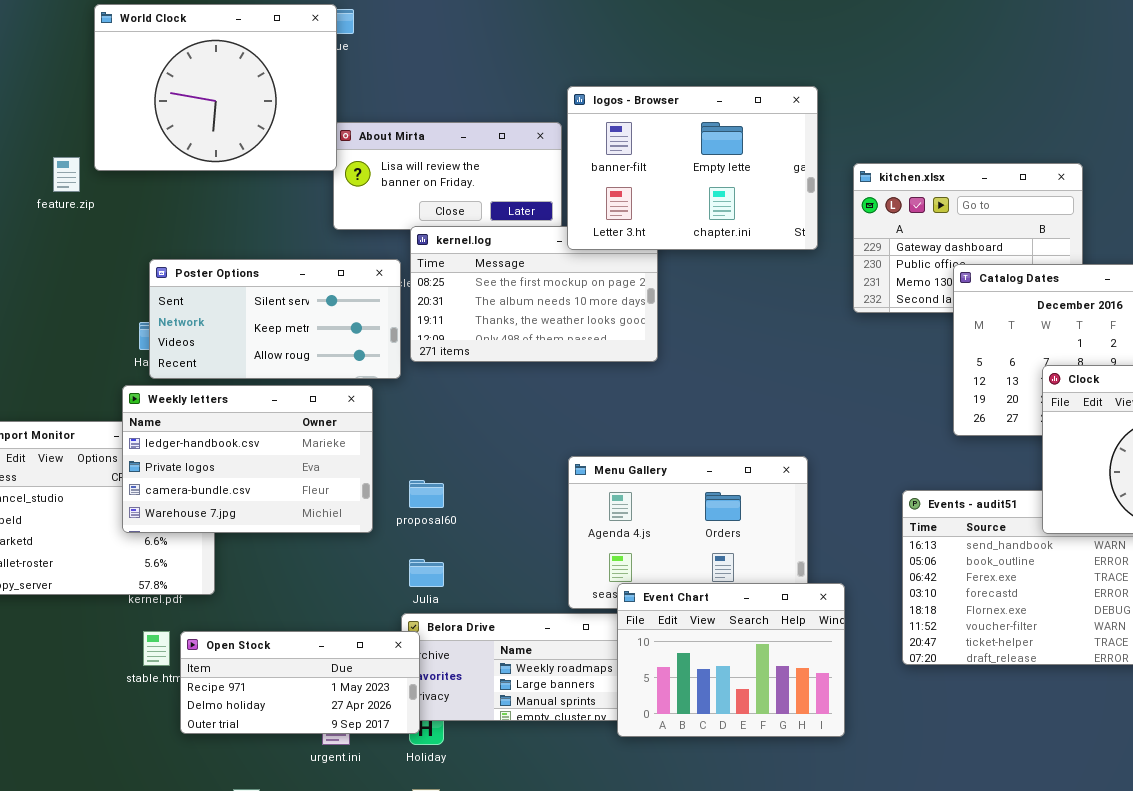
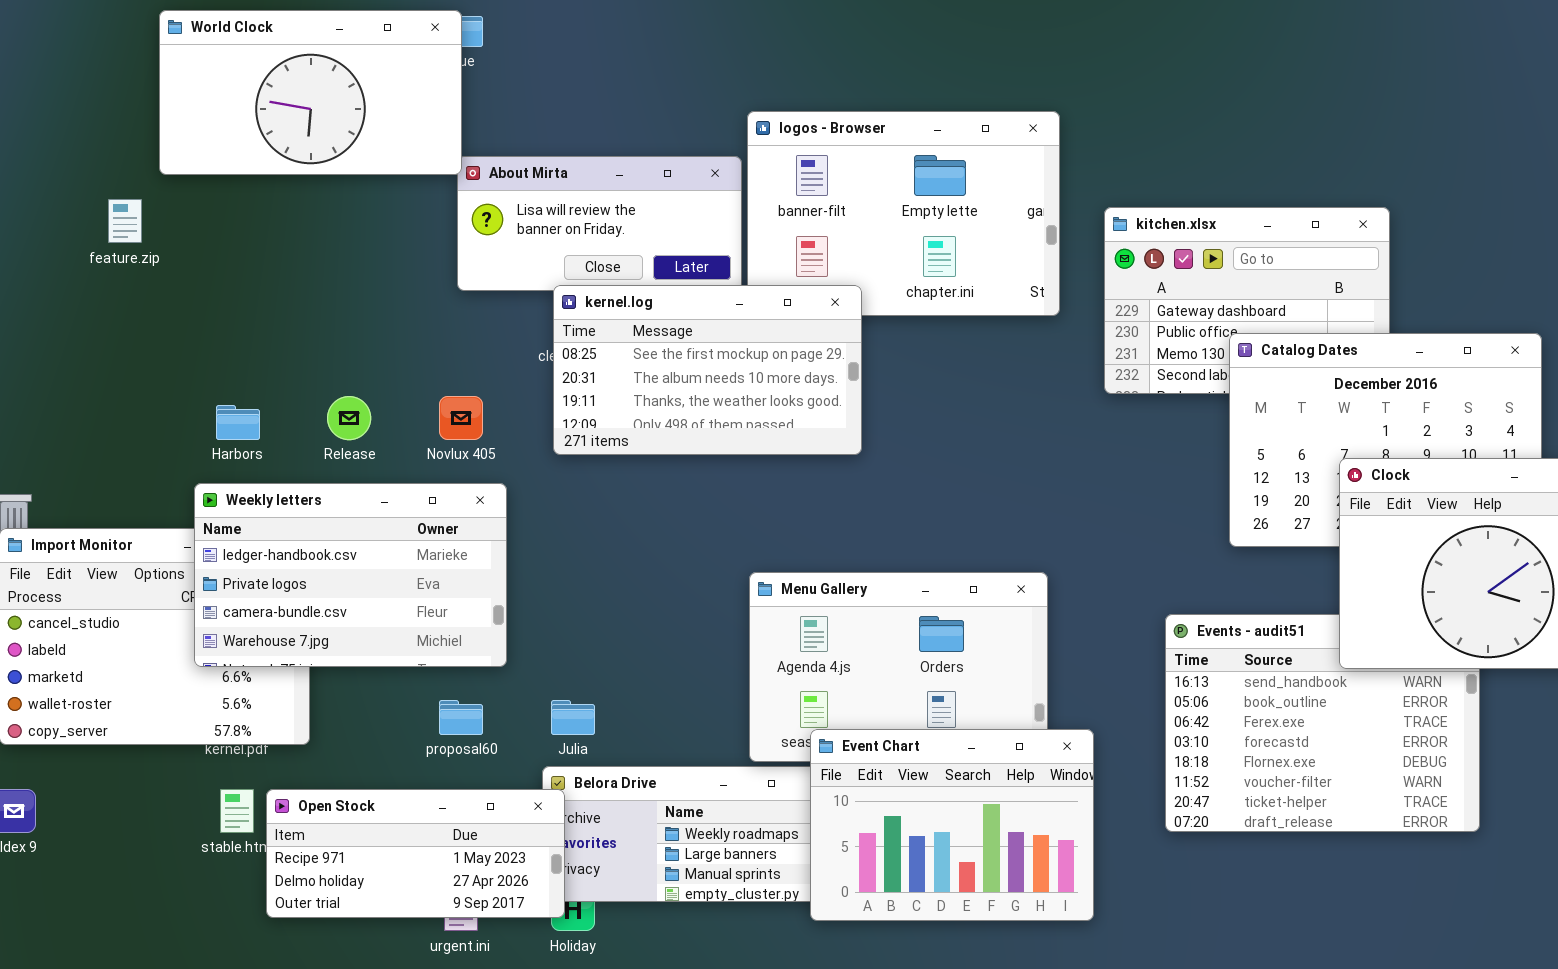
World Clock: [94,4,337,171] -> [159,10,462,175], resized
kernel.log: [410,226,658,362] -> [553,285,862,455], raised
Poster Options: [149,259,401,379] -> none, closed
proposal60: [409,480,444,508] -> [439,700,483,735], moved

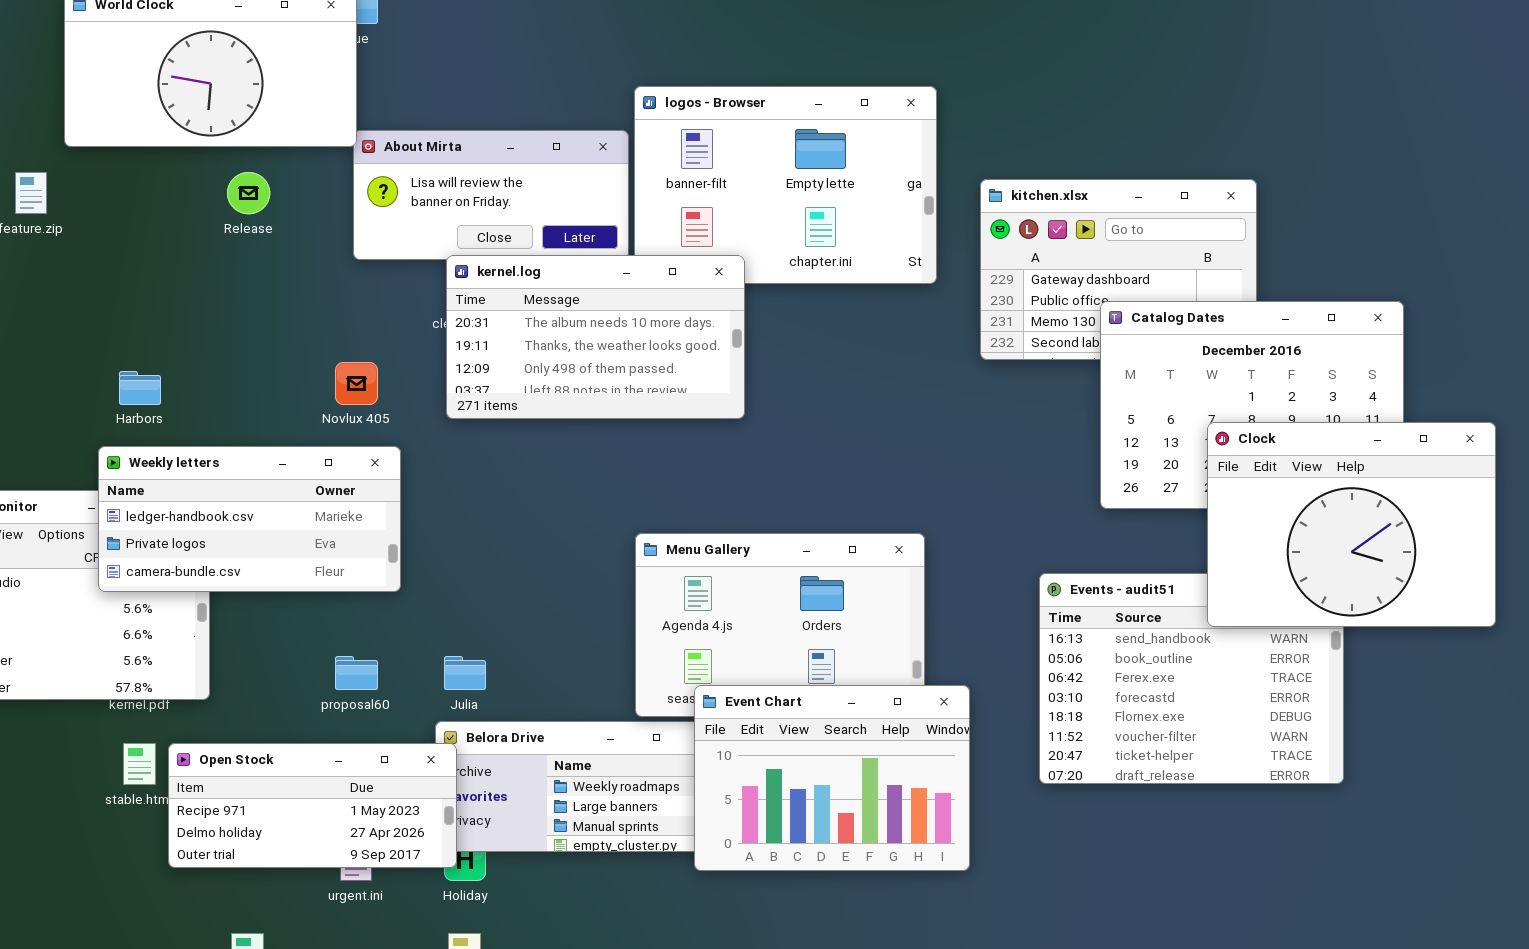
kernel.log: [553,285,862,455] -> [446,255,745,419], scrolled down 1 row
Release: [327,396,371,440] -> [227,172,270,214], moved
Weekly letters: [194,483,507,667] -> [98,446,401,592], resized

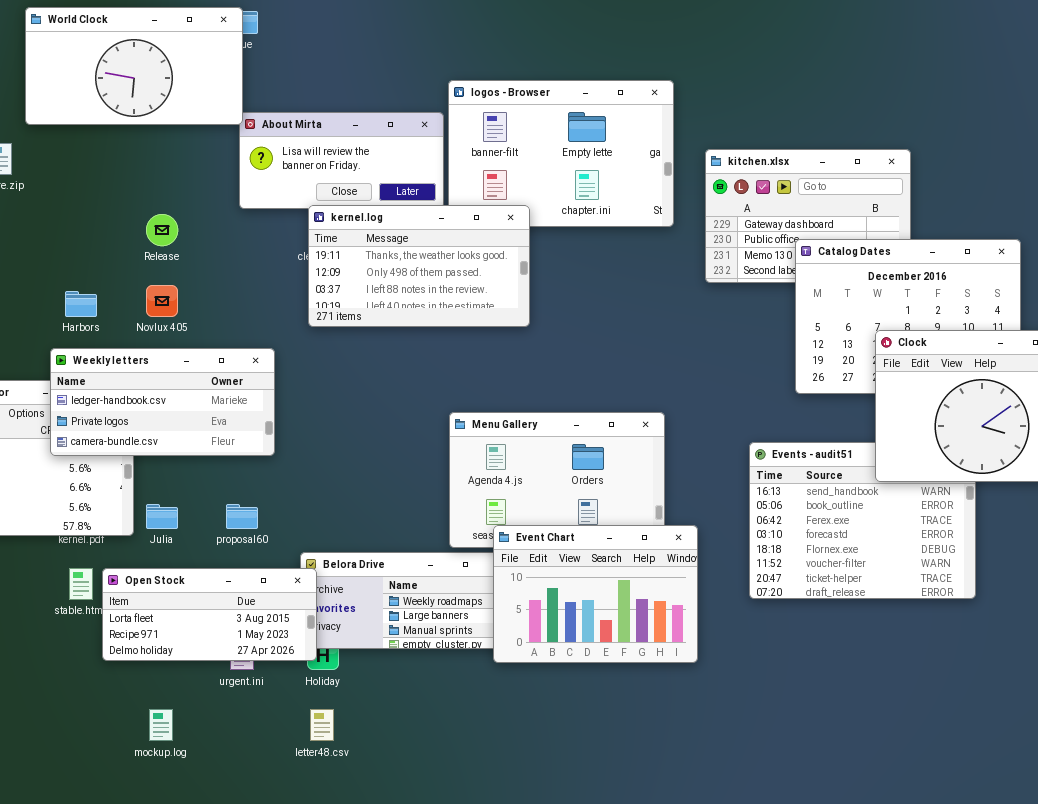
Release: [227,172,270,214] -> [146,214,178,246], moved
kernel.log: [446,255,745,419] -> [308,205,530,327], scrolled down 1 row
Novlux 405: [335,362,378,405] -> [146,285,178,317], moved
Julia: [444,656,486,690] -> [146,504,178,529], moved
Open Stock: [168,743,457,868] -> [102,568,317,661], scrolled up 1 row

